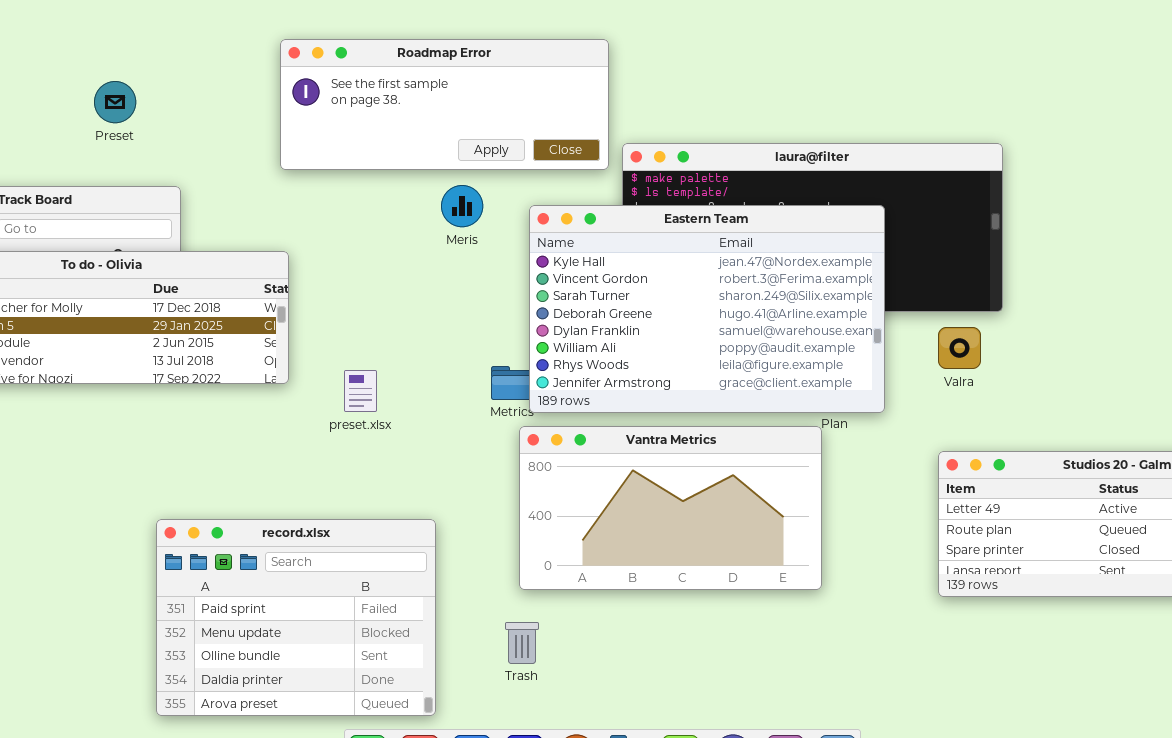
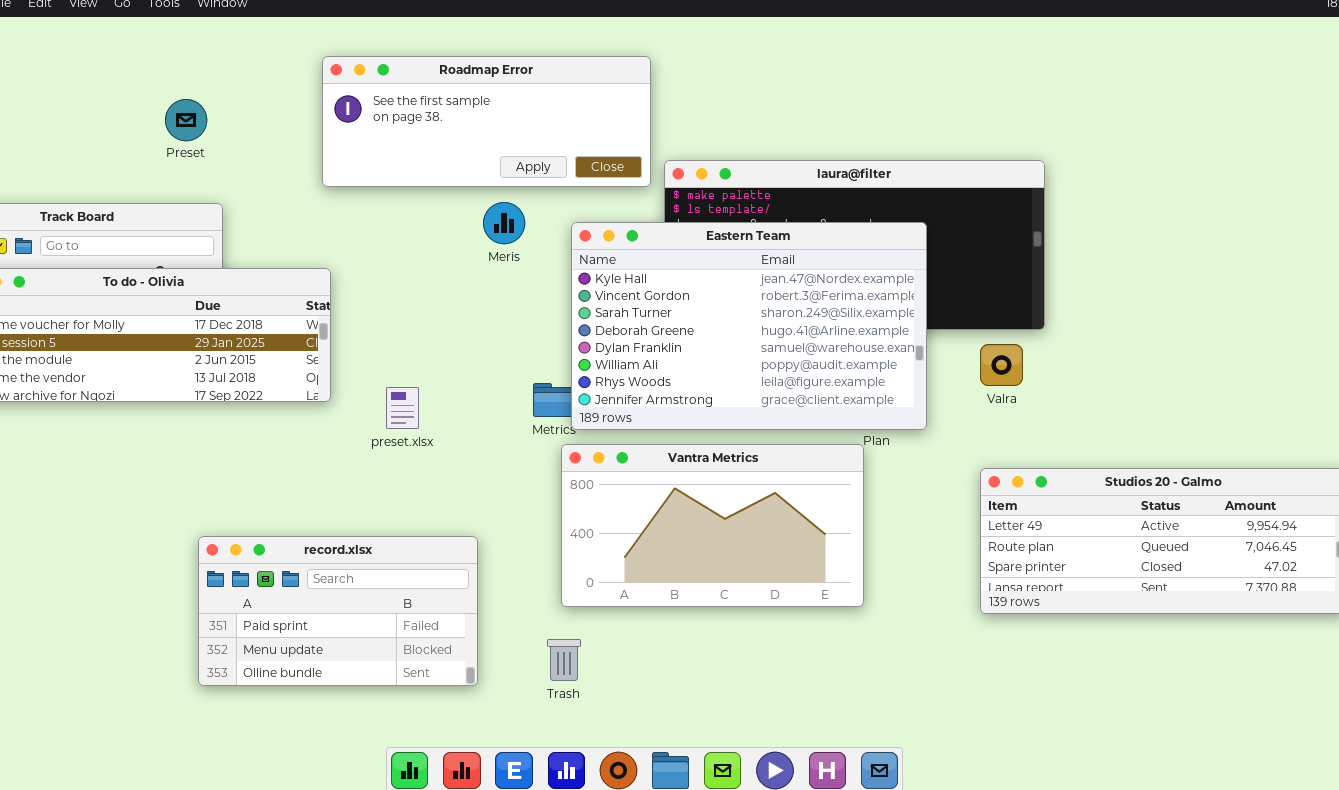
Preset: [94,81,136,123] -> [165,99,207,141], moved
record.xlsx: [156,519,436,716] -> [198,536,478,686], resized

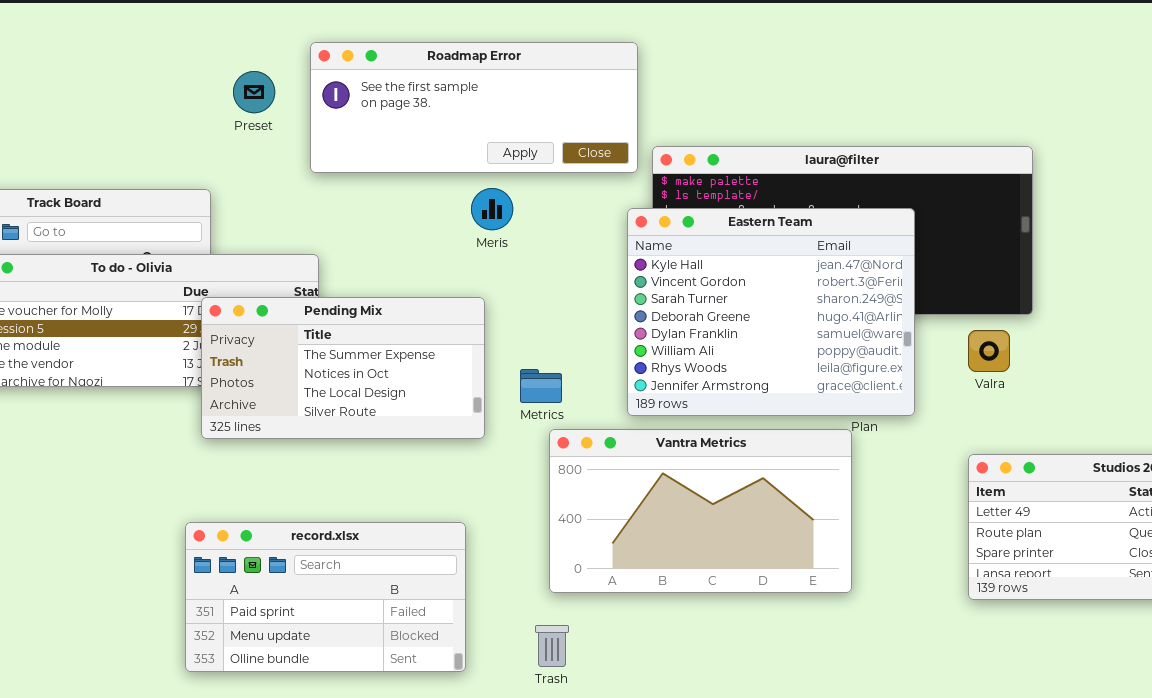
Preset: [165,99,207,141] -> [233,71,275,113], moved
Eastern Team: [571,222,927,430] -> [627,208,915,416], resized
Pending Mix: none -> [201,297,485,439], opened

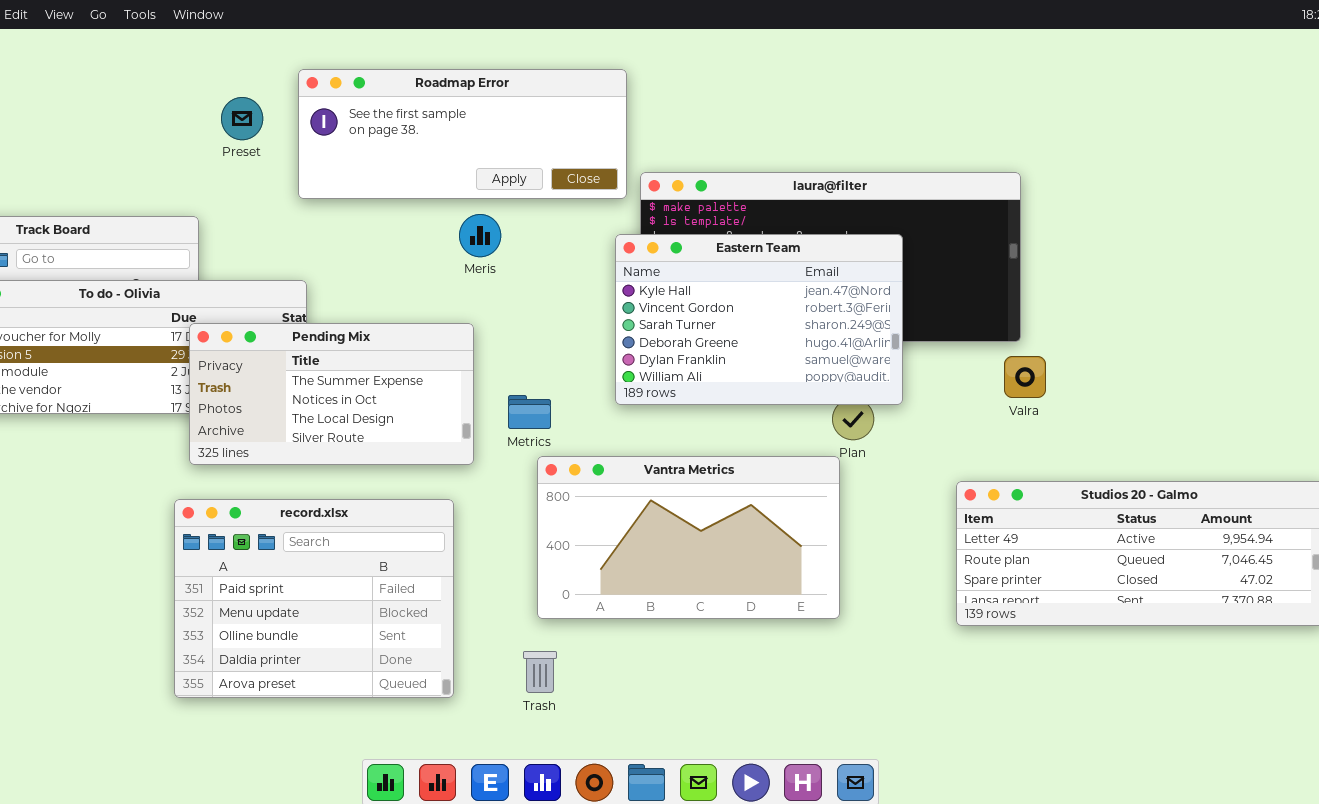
Eastern Team: [627,208,915,416] -> [615,234,903,405], resized
Valra: [968,330,1010,372] -> [1004,356,1046,398], moved
record.xlsx: [185,522,466,672] -> [174,499,454,698], resized

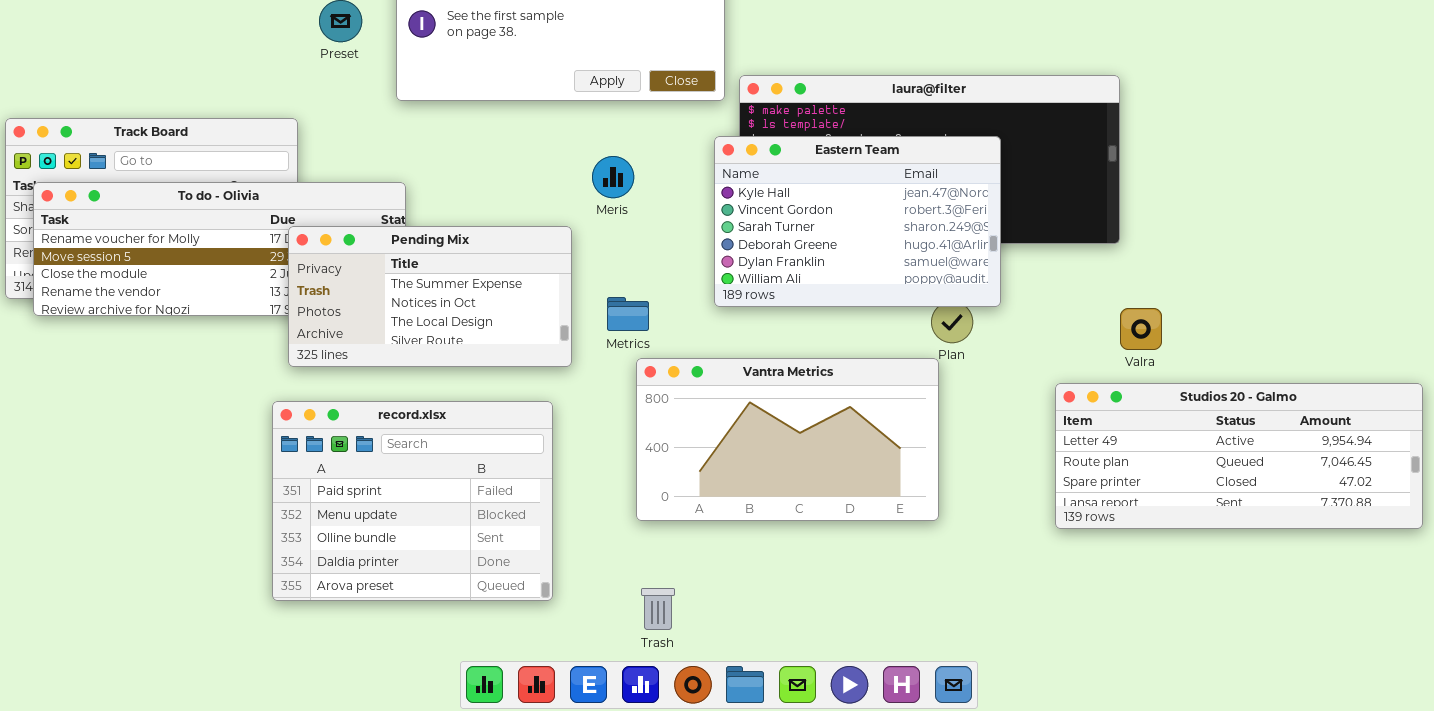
Meris: [459,214,501,257] -> [592,156,634,198], moved
Valra: [1004,356,1046,398] -> [1120,308,1162,350], moved
Trash: [523,651,557,693] -> [641,588,675,630], moved

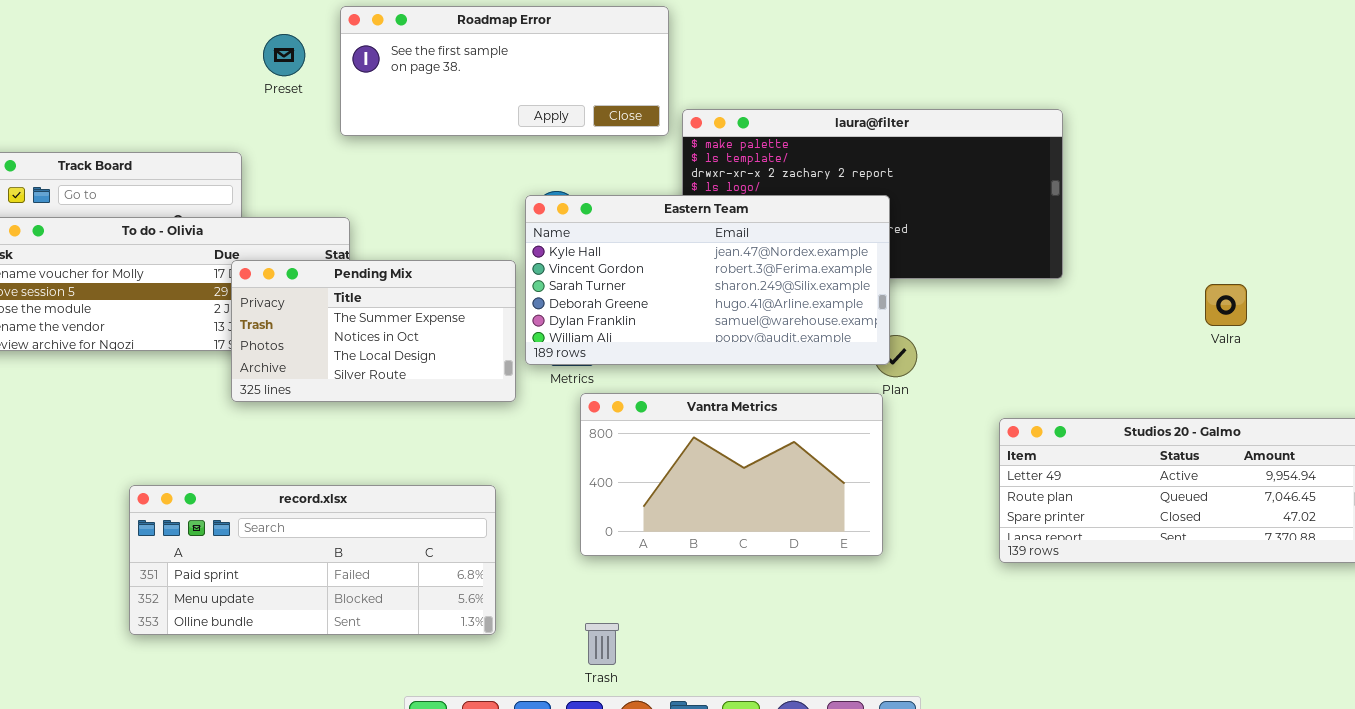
Eastern Team: [714,136,1001,307] -> [525,195,890,365], moved, resized
Valra: [1120,308,1162,350] -> [1205,284,1247,326], moved
record.xlsx: [272,401,553,601] -> [129,485,496,635], resized

